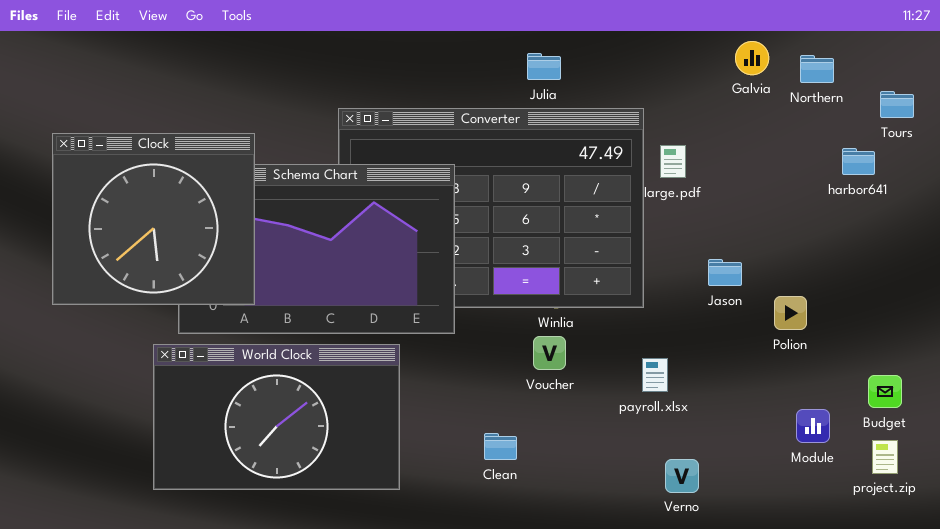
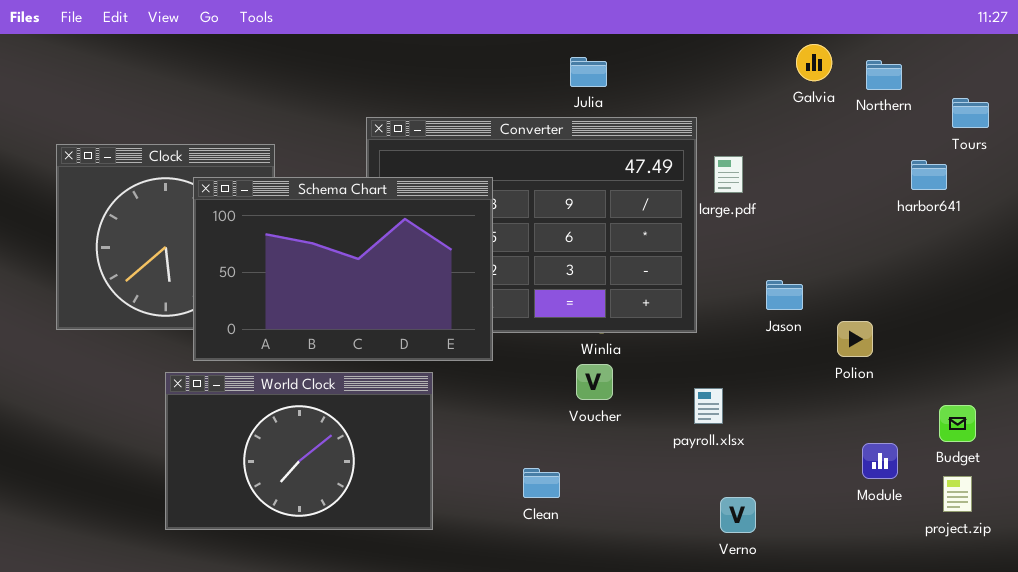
Schema Chart: [178,164,455,334] -> [193,177,493,361], raised

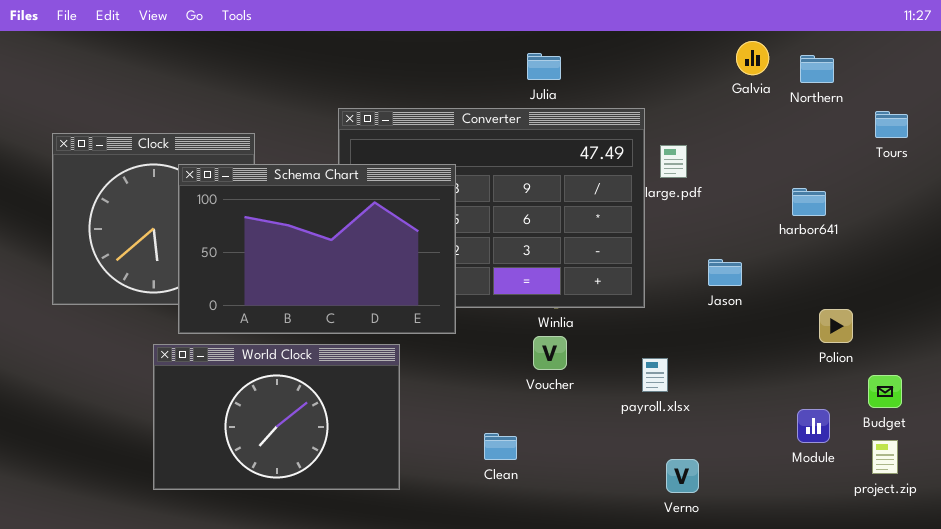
Tours: [952,98,989,128] -> [875,111,908,138], moved
harbor641: [911,160,947,190] -> [792,188,826,216], moved
Polion: [837,321,873,357] -> [819,309,853,343], moved

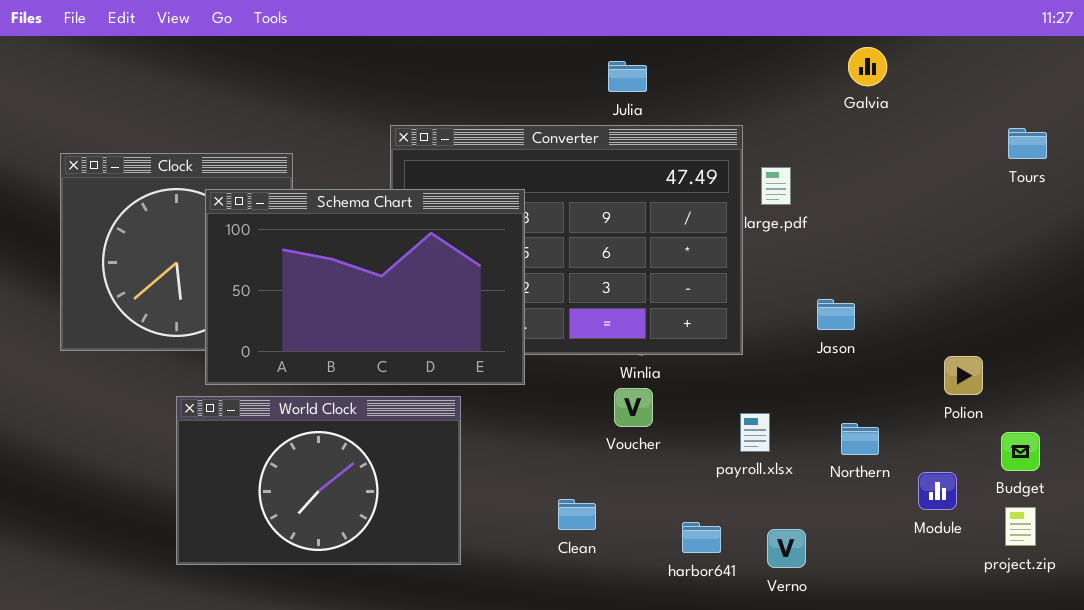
Northern: [800,55,834,83] -> [841,423,879,455], moved
harbor641: [792,188,826,216] -> [682,522,721,553], moved

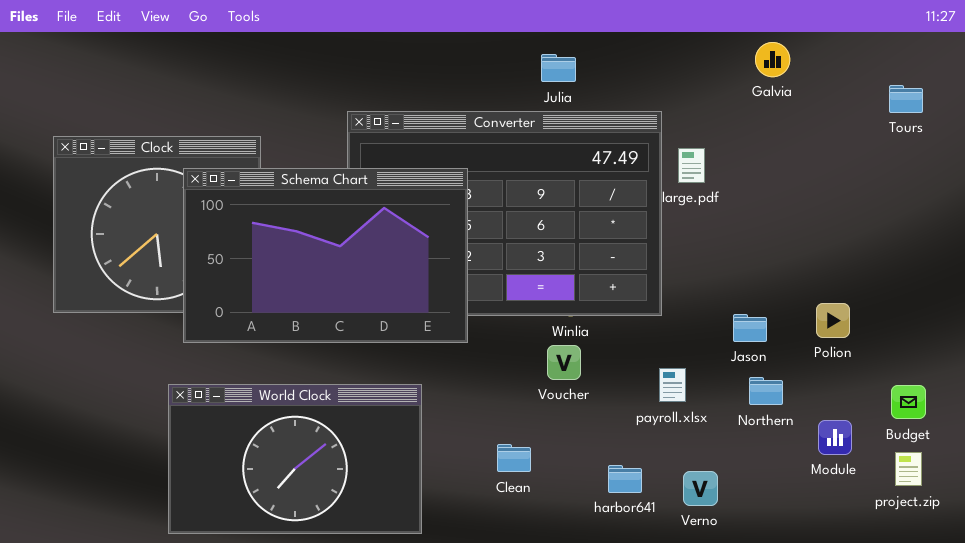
Tours: [1008,128,1047,159] -> [889,85,923,113], moved
Jason: [817,299,855,330] -> [733,314,767,342], moved
Polion: [944,356,983,395] -> [816,303,850,338], moved
World Clock: [176,396,461,565] -> [168,384,422,534], moved

